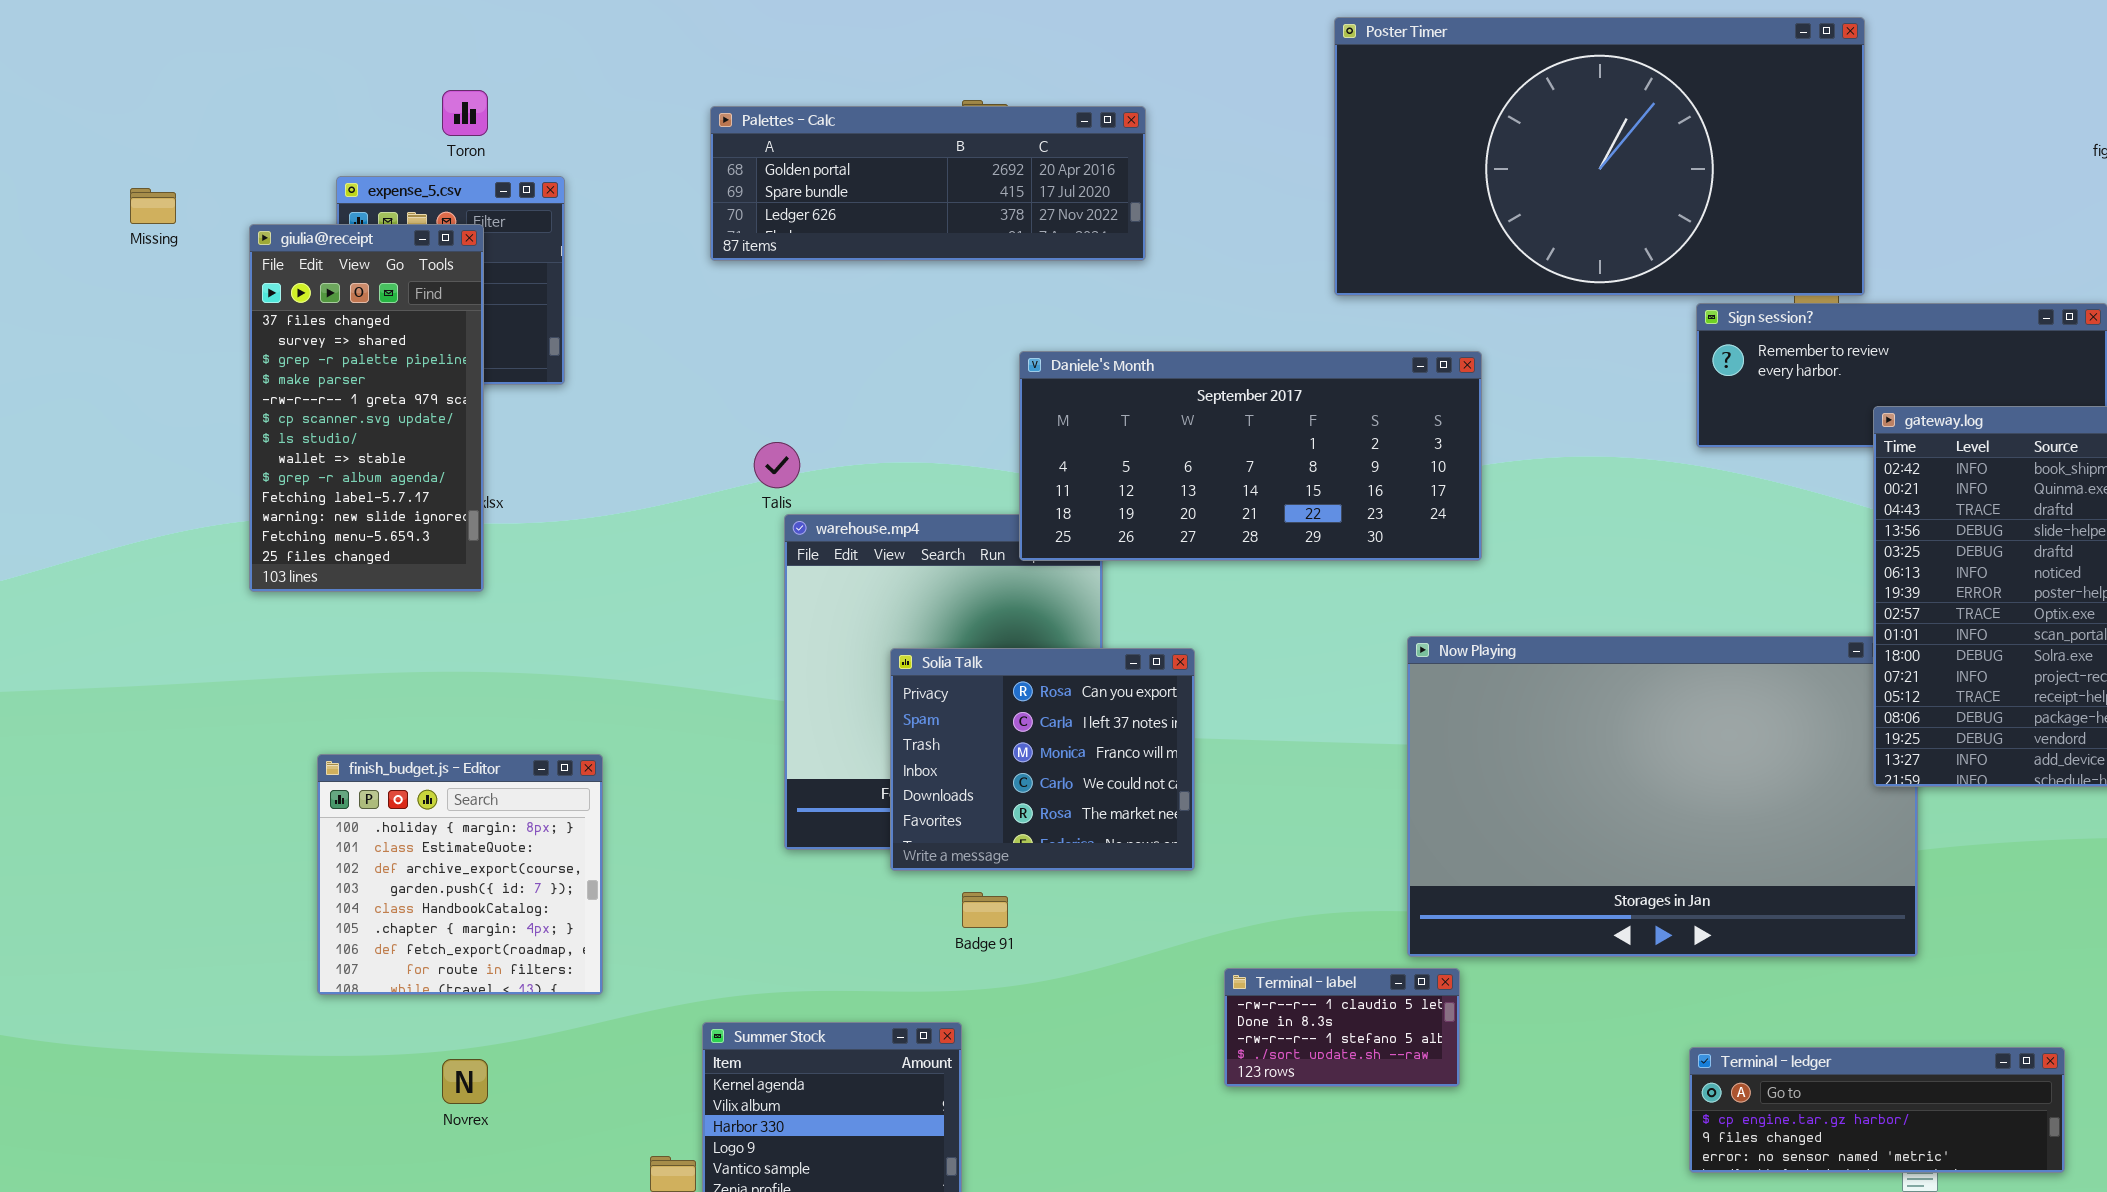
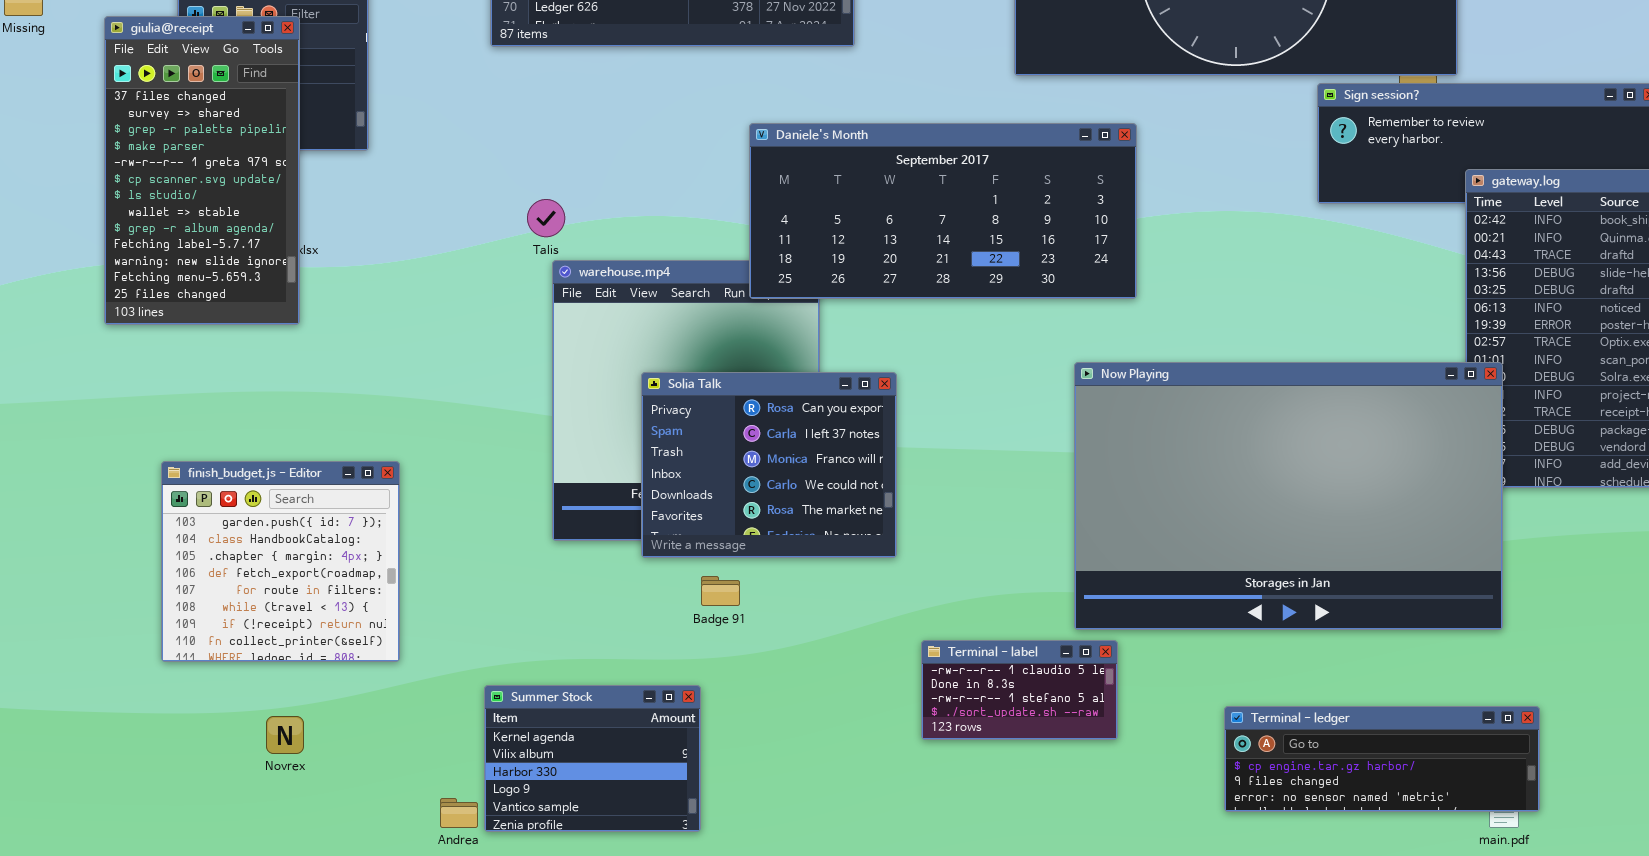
Now Playing: [1407,636,1918,957] -> [1074,362,1503,630], raised
finish_budget.js - Editor: [317,754,603,995] -> [161,461,400,662], scrolled down 3 rows
Terminal - ledger: [1689,1047,2065,1173] -> [1224,706,1540,812], moved

